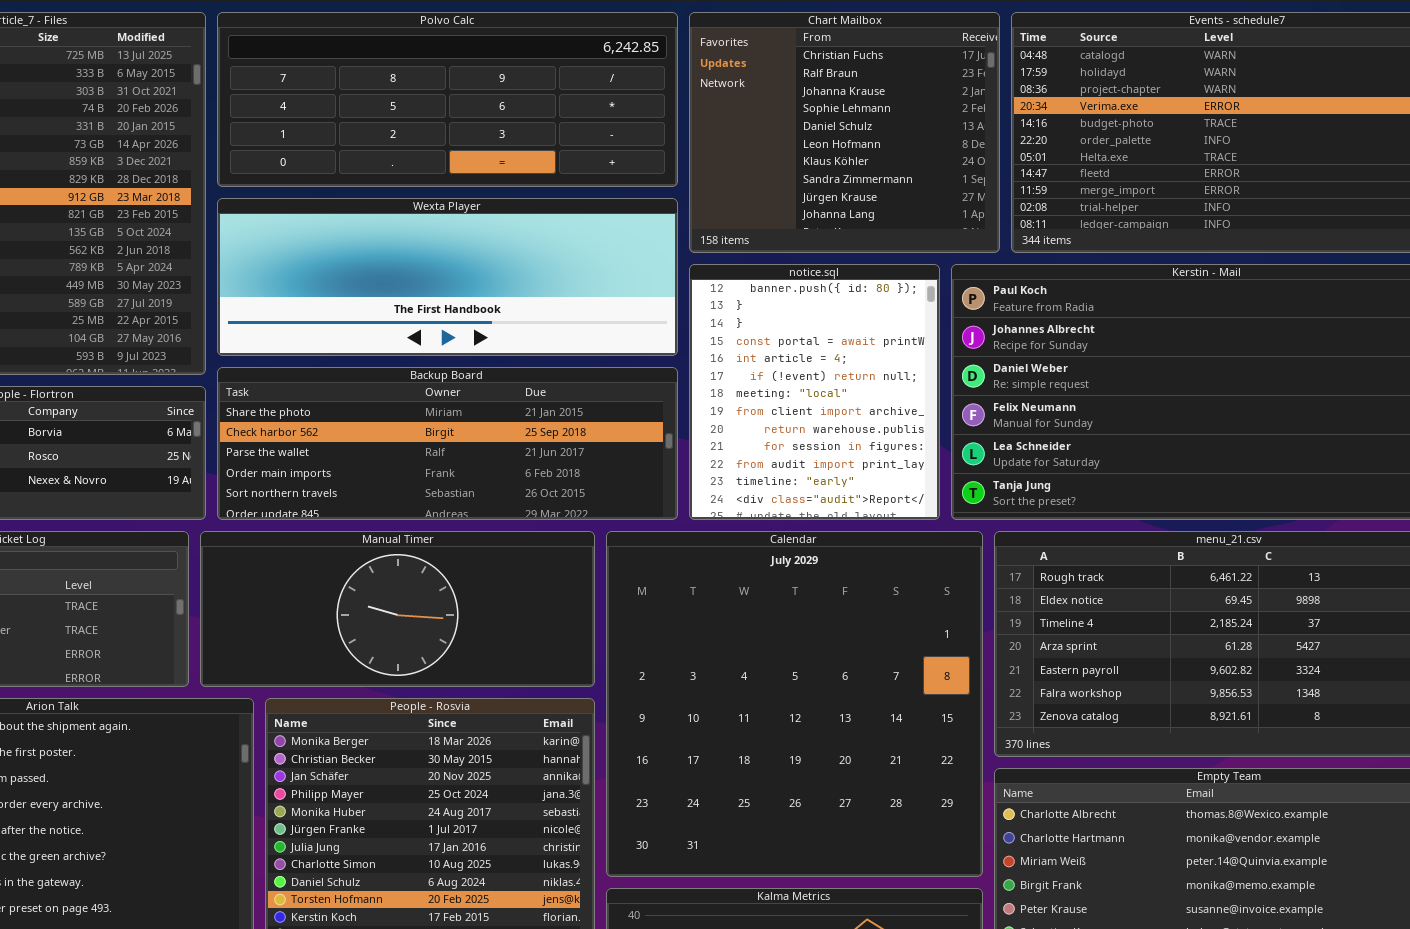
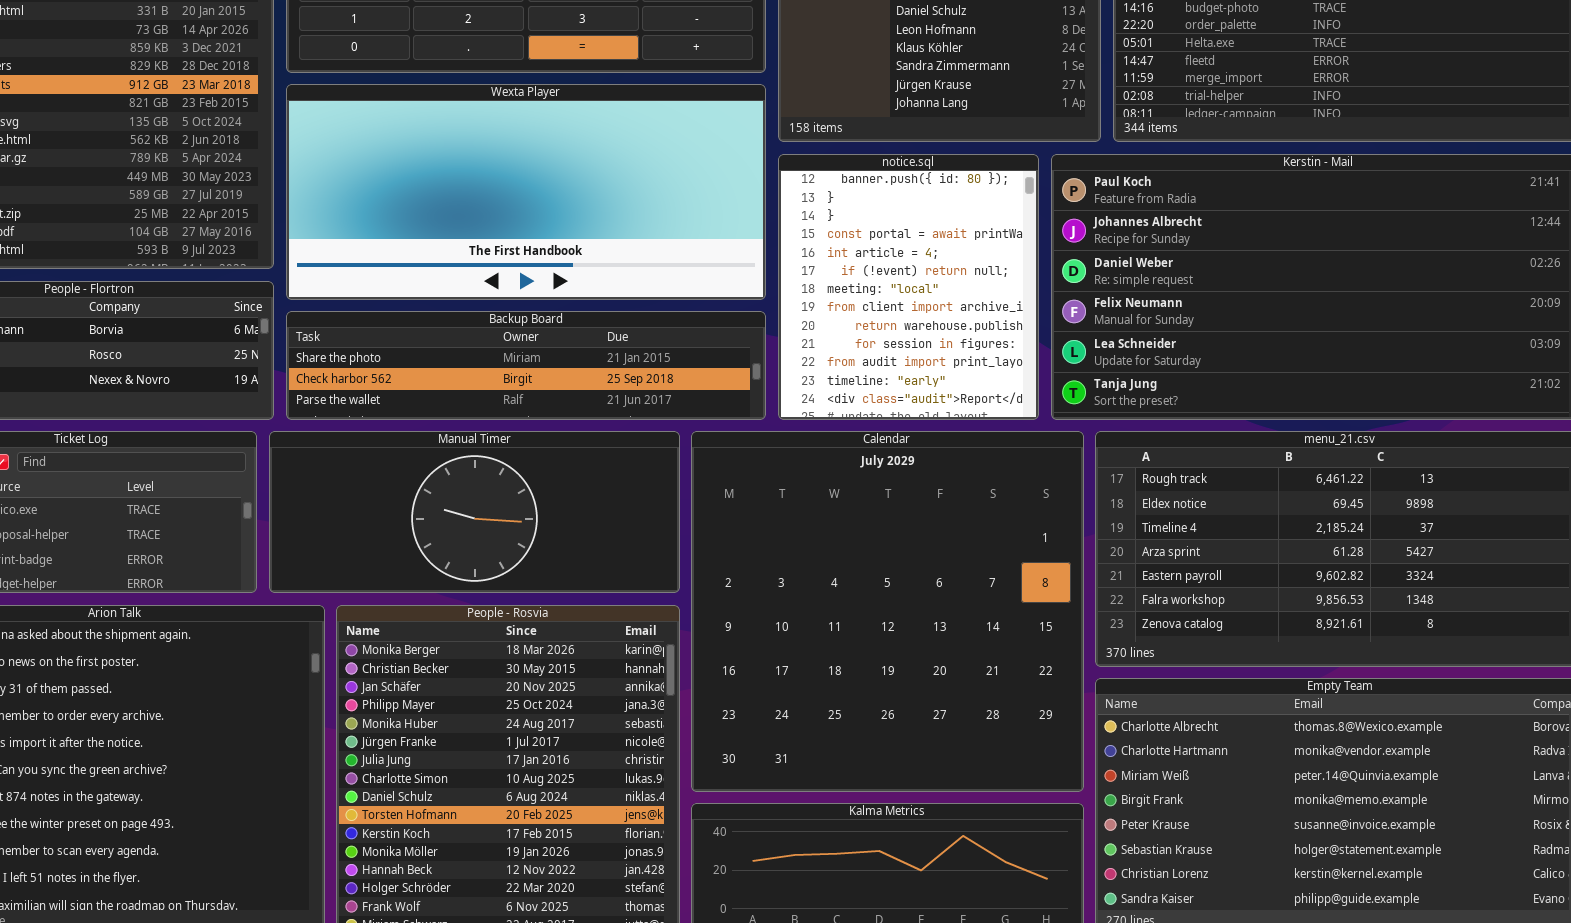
Wexta Player: [217,198,678,356] -> [286,84,766,300], resized
Backup Board: [217,367,678,520] -> [286,311,766,420], resized

